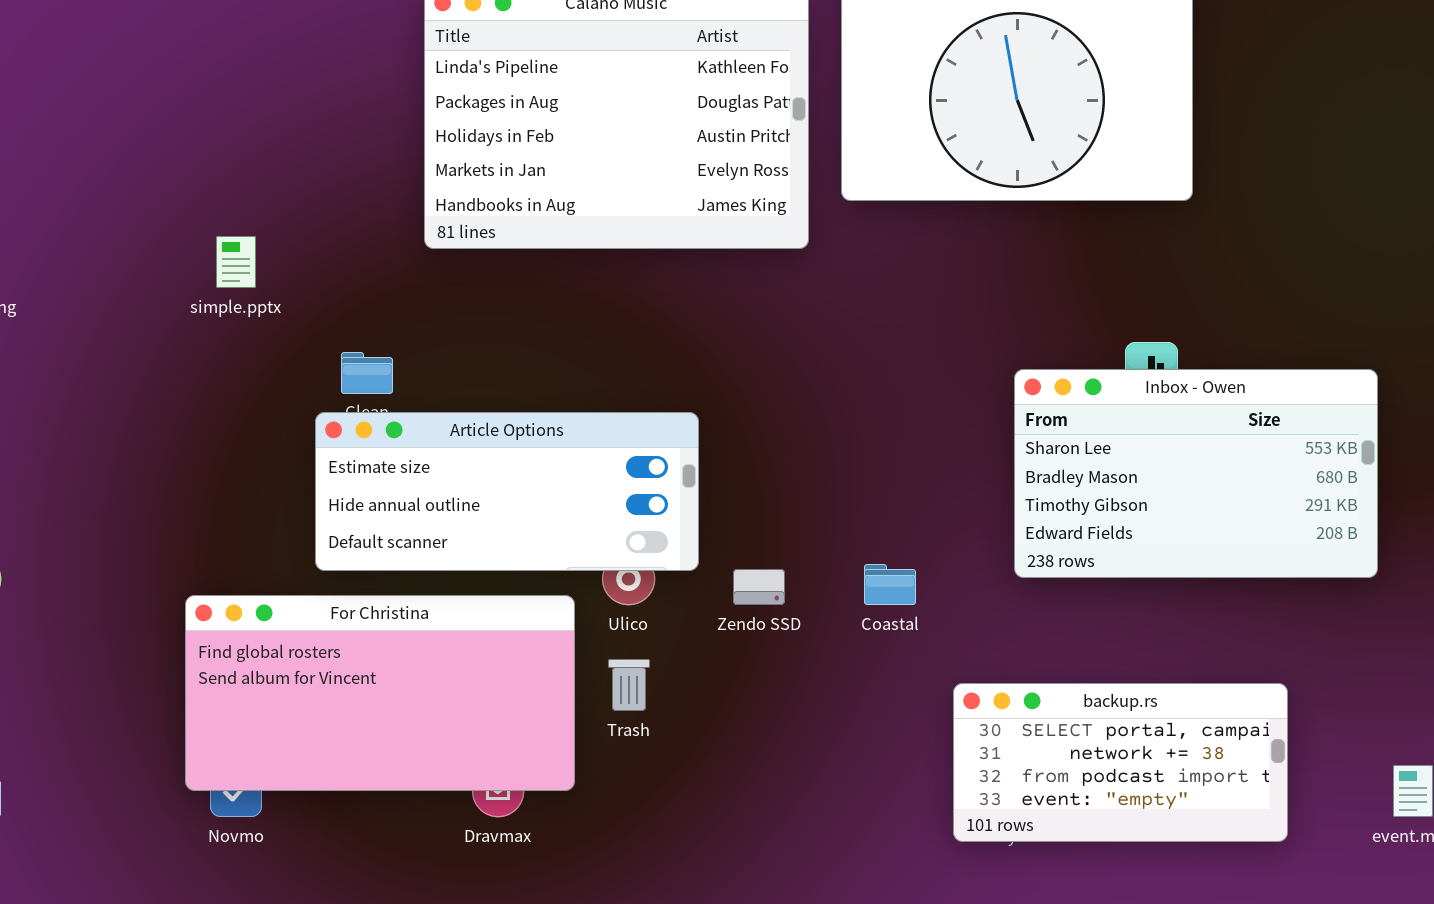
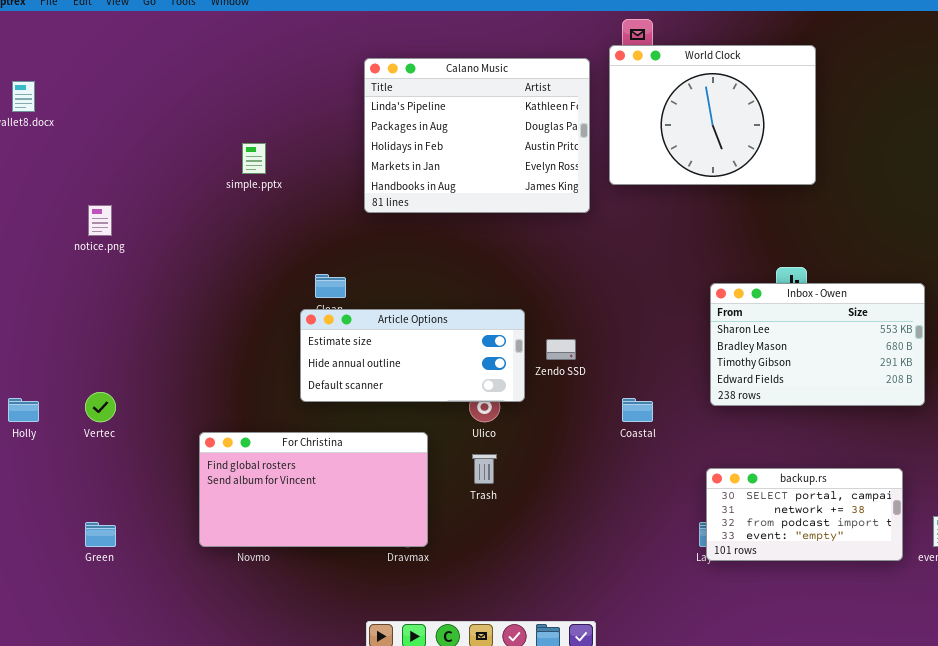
simple.pptx: [216,236,256,288] -> [242,143,266,174], moved
Zendo SSD: [733,569,785,605] -> [546,339,576,360], moved
For Christina: [185,595,575,791] -> [199,432,428,547], moved
backup.rs: [953,683,1288,842] -> [706,468,903,561], moved

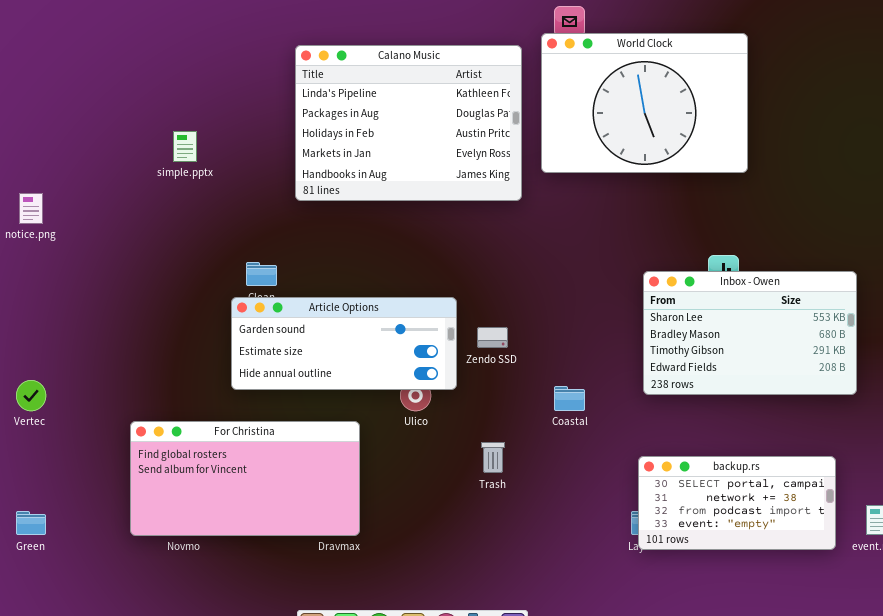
Article Options: [300,309,525,402] -> [231,297,457,390], scrolled up 1 row
Trash: [472,454,497,484] -> [481,442,505,473], moved

